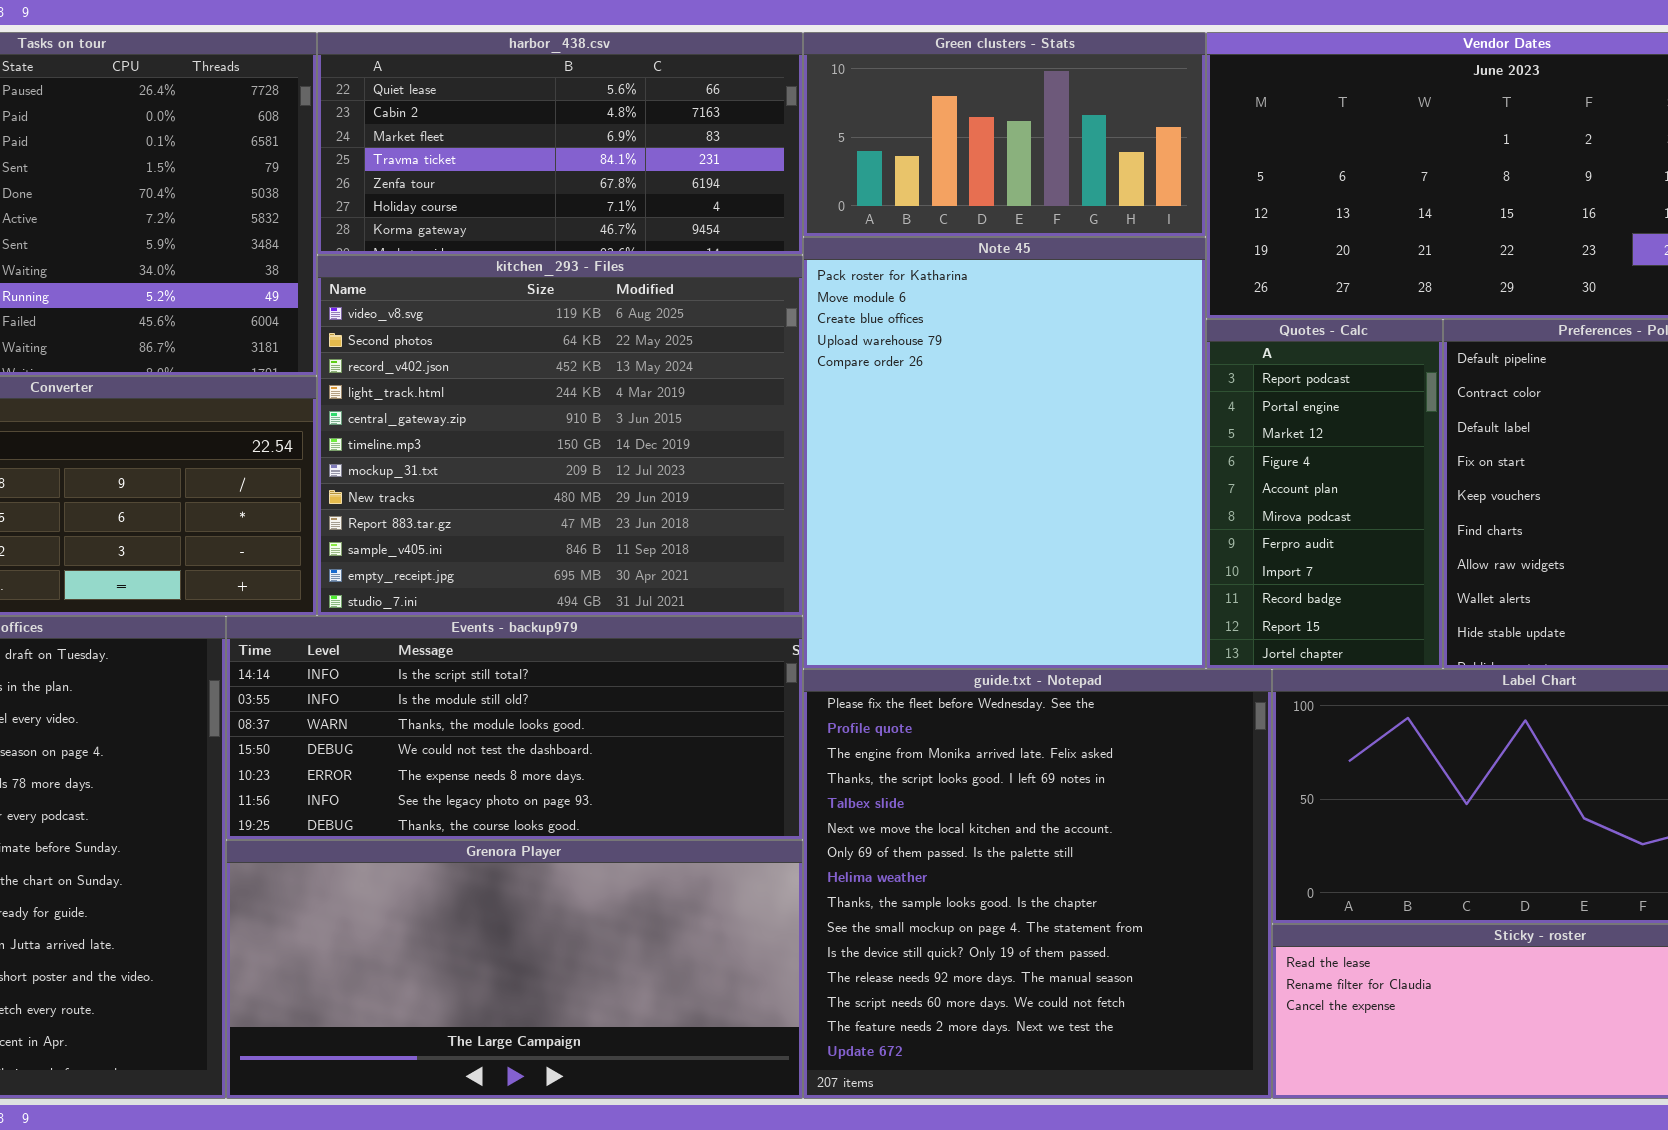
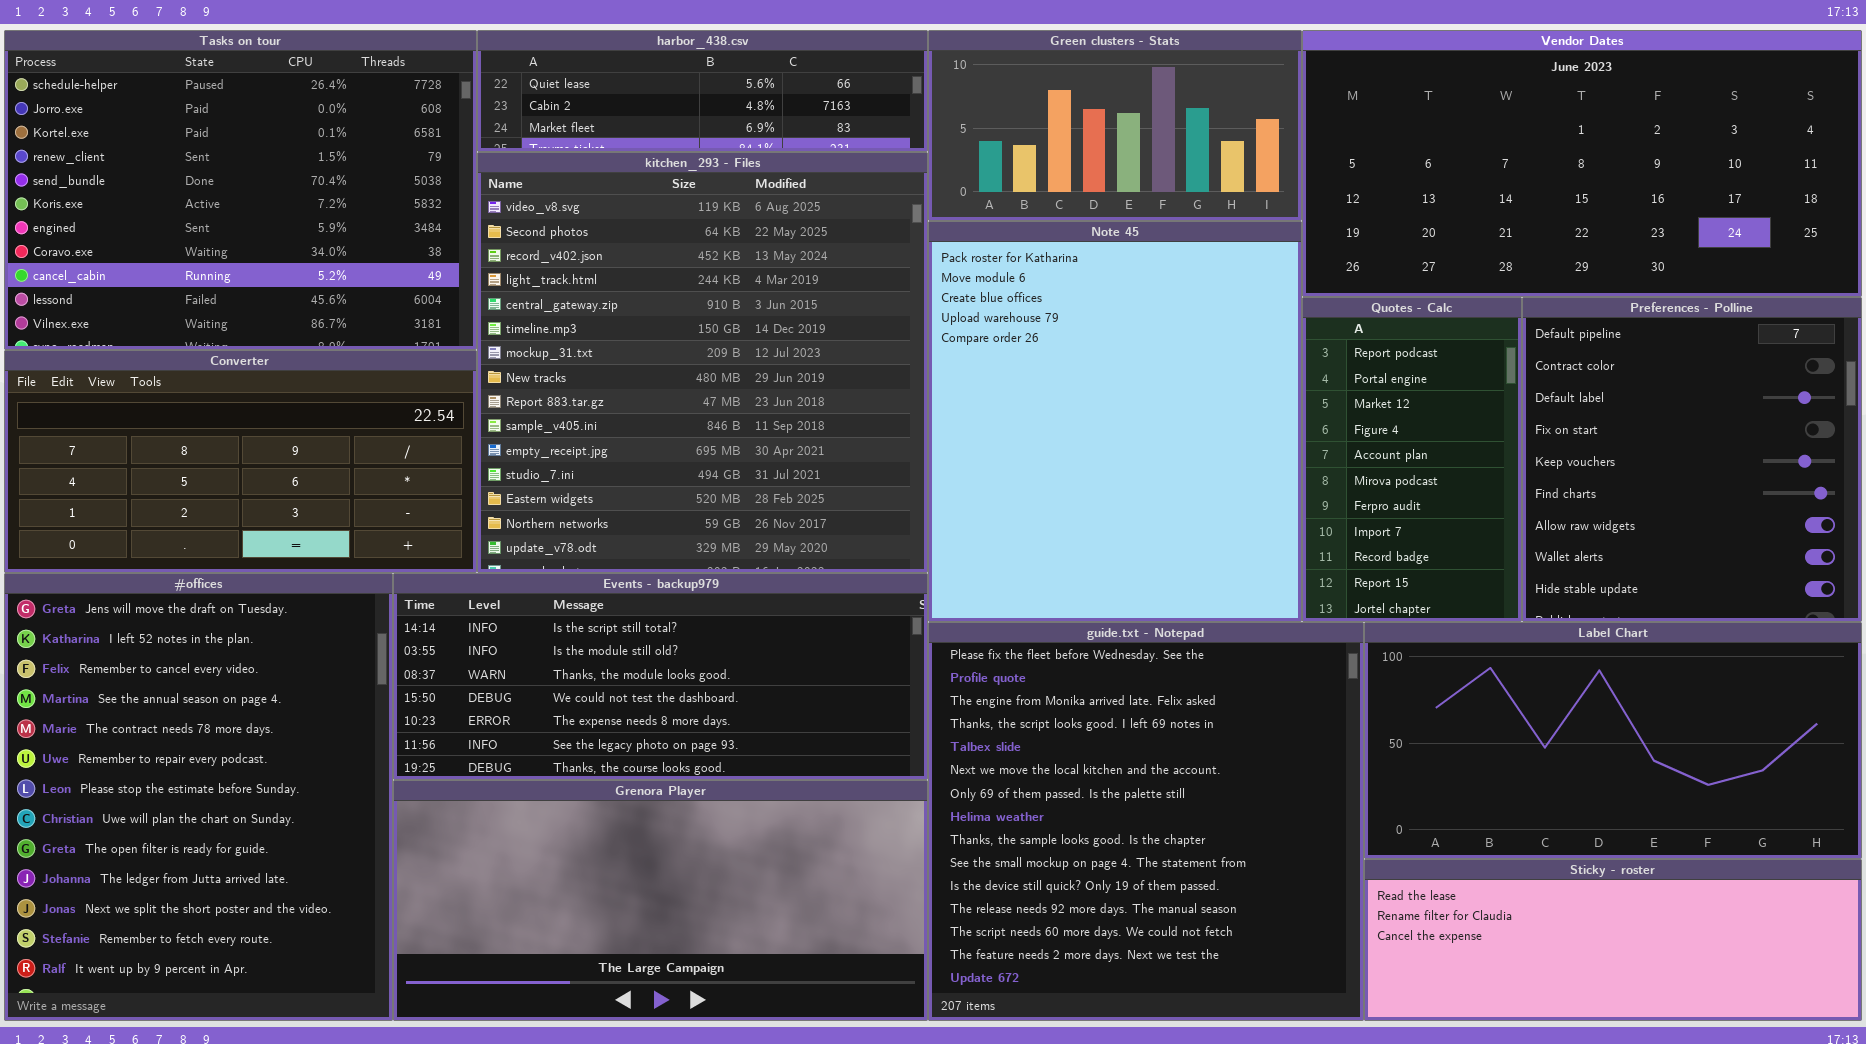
harbor_438.csv: [317,32,803,255] -> [477,30,928,152], resized
kitchen_293 - Files: [317,255,803,616] -> [477,152,928,573], resized

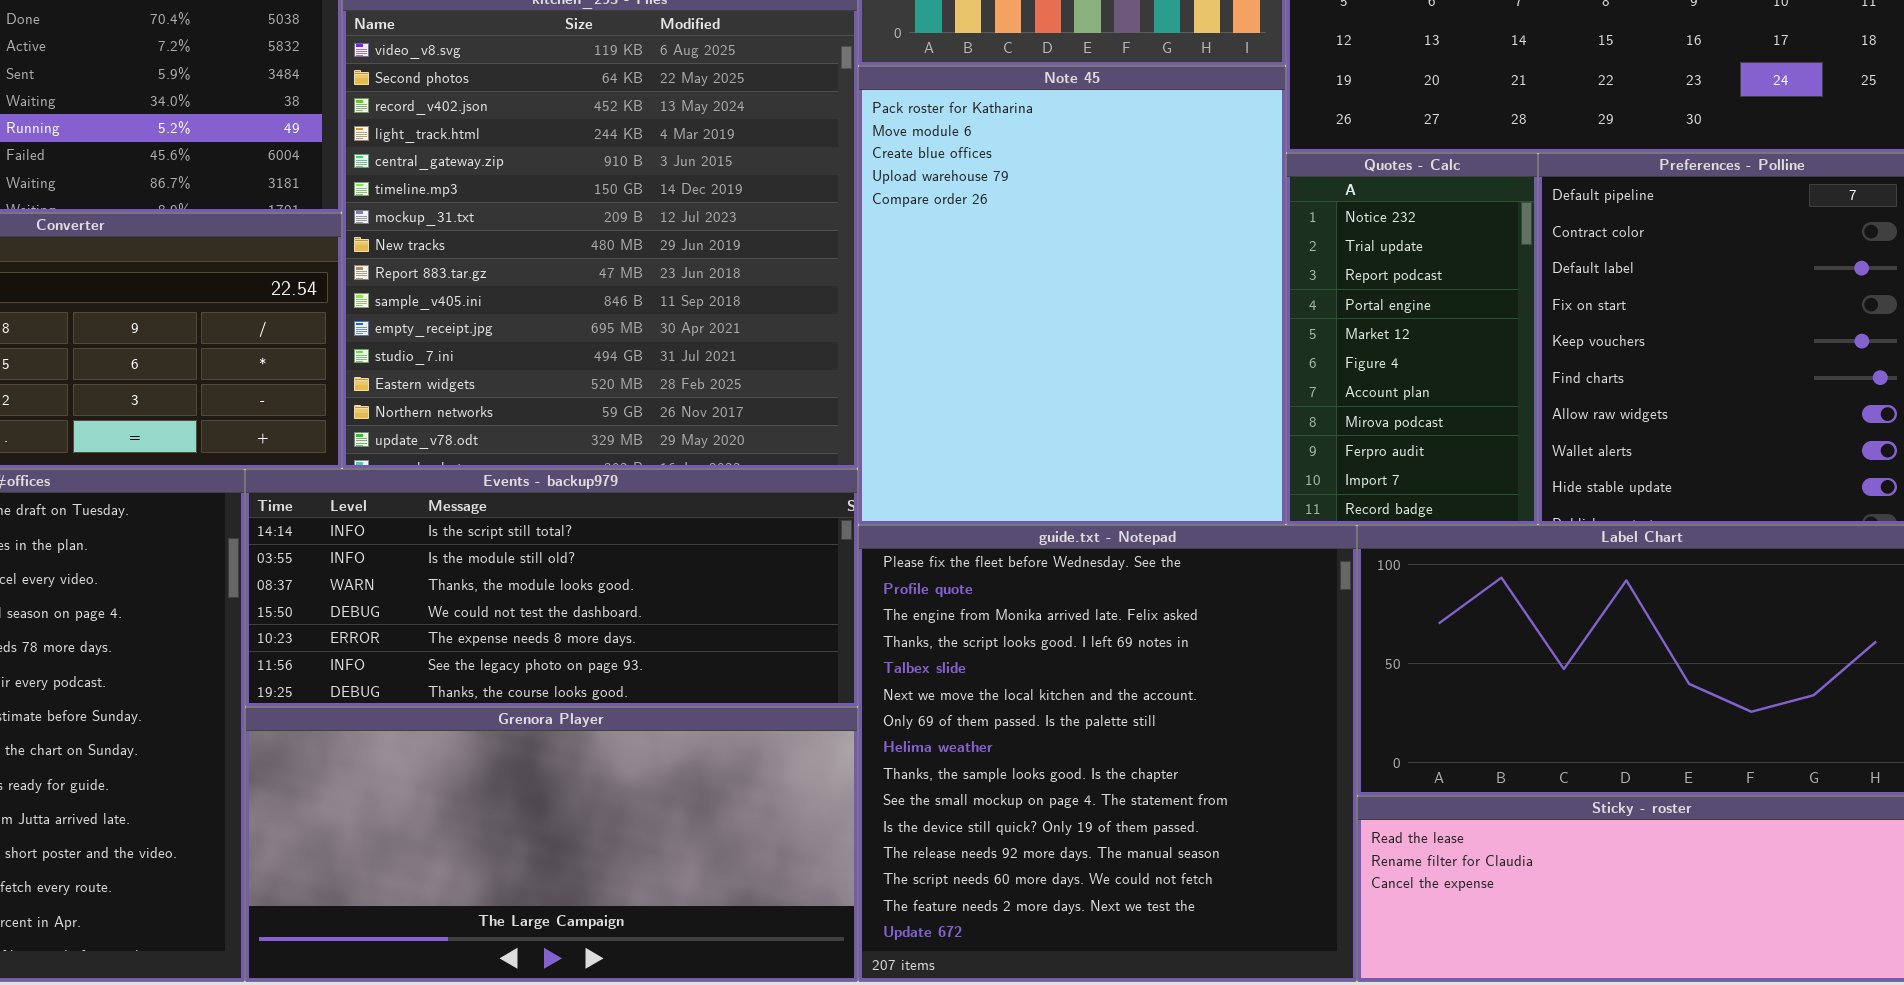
Quotes - Calc: [1302,297,1522,622] -> [1286,153,1538,525], scrolled up 2 rows

